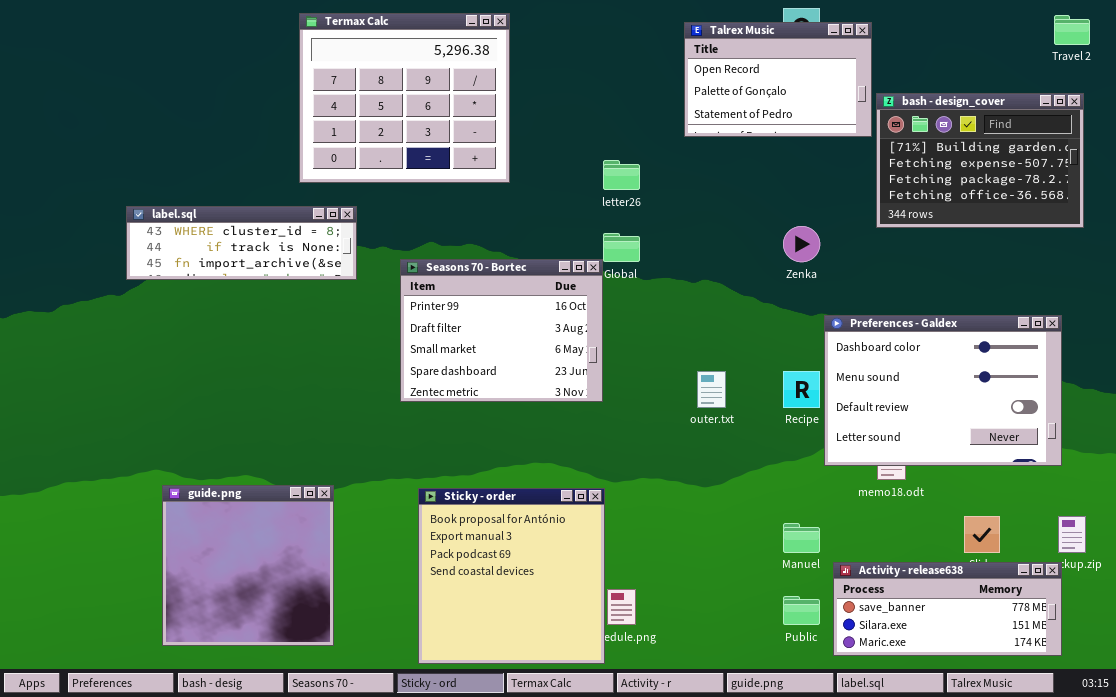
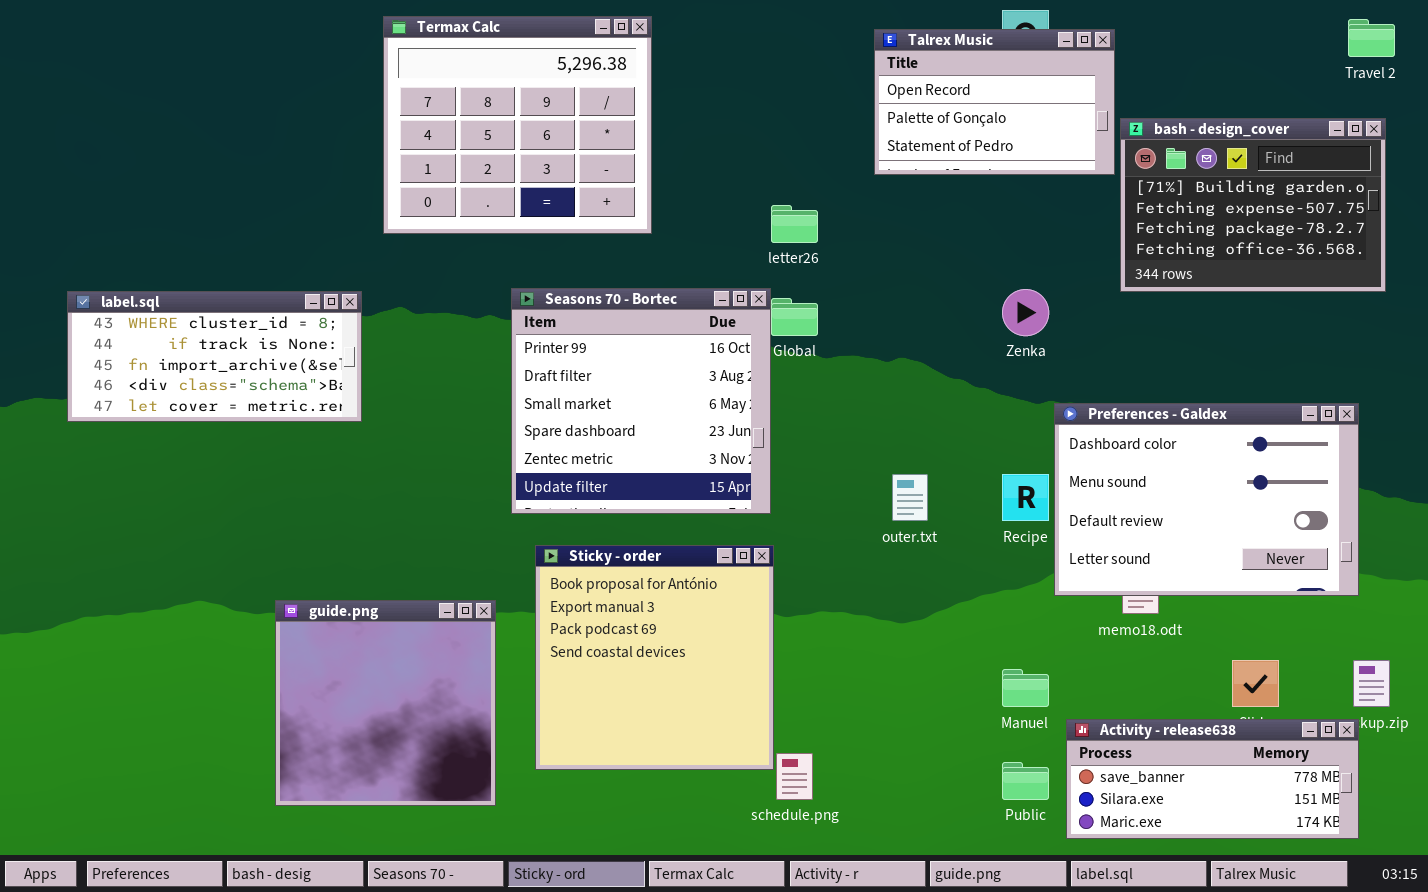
label.sql: [126,206,357,280] -> [67,291,362,422], moved, resized
Seasons 70 - Bortec: [400,259,603,402] -> [511,288,771,514], resized
guide.png: [162,485,334,646] -> [275,600,496,806], moved
Sticky - order: [418,488,605,664] -> [535,545,774,770], moved

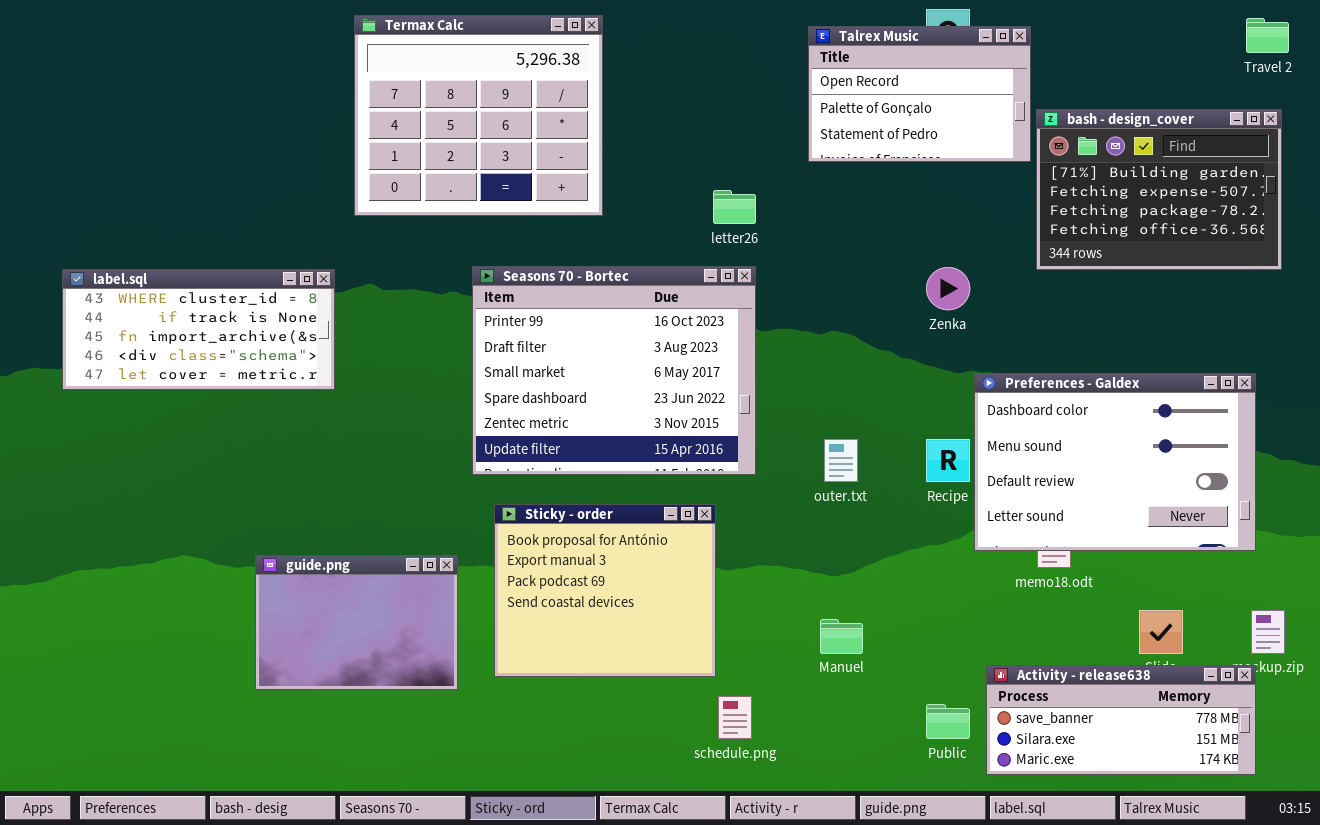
Seasons 70 - Bortec: [511,288,771,514] -> [472,266,756,475], resized
Sticky - order: [535,545,774,770] -> [494,504,716,677], resized
guide.png: [275,600,496,806] -> [255,555,458,690], resized
Manuel: [1002,669,1049,707] -> [820,619,863,654], moved

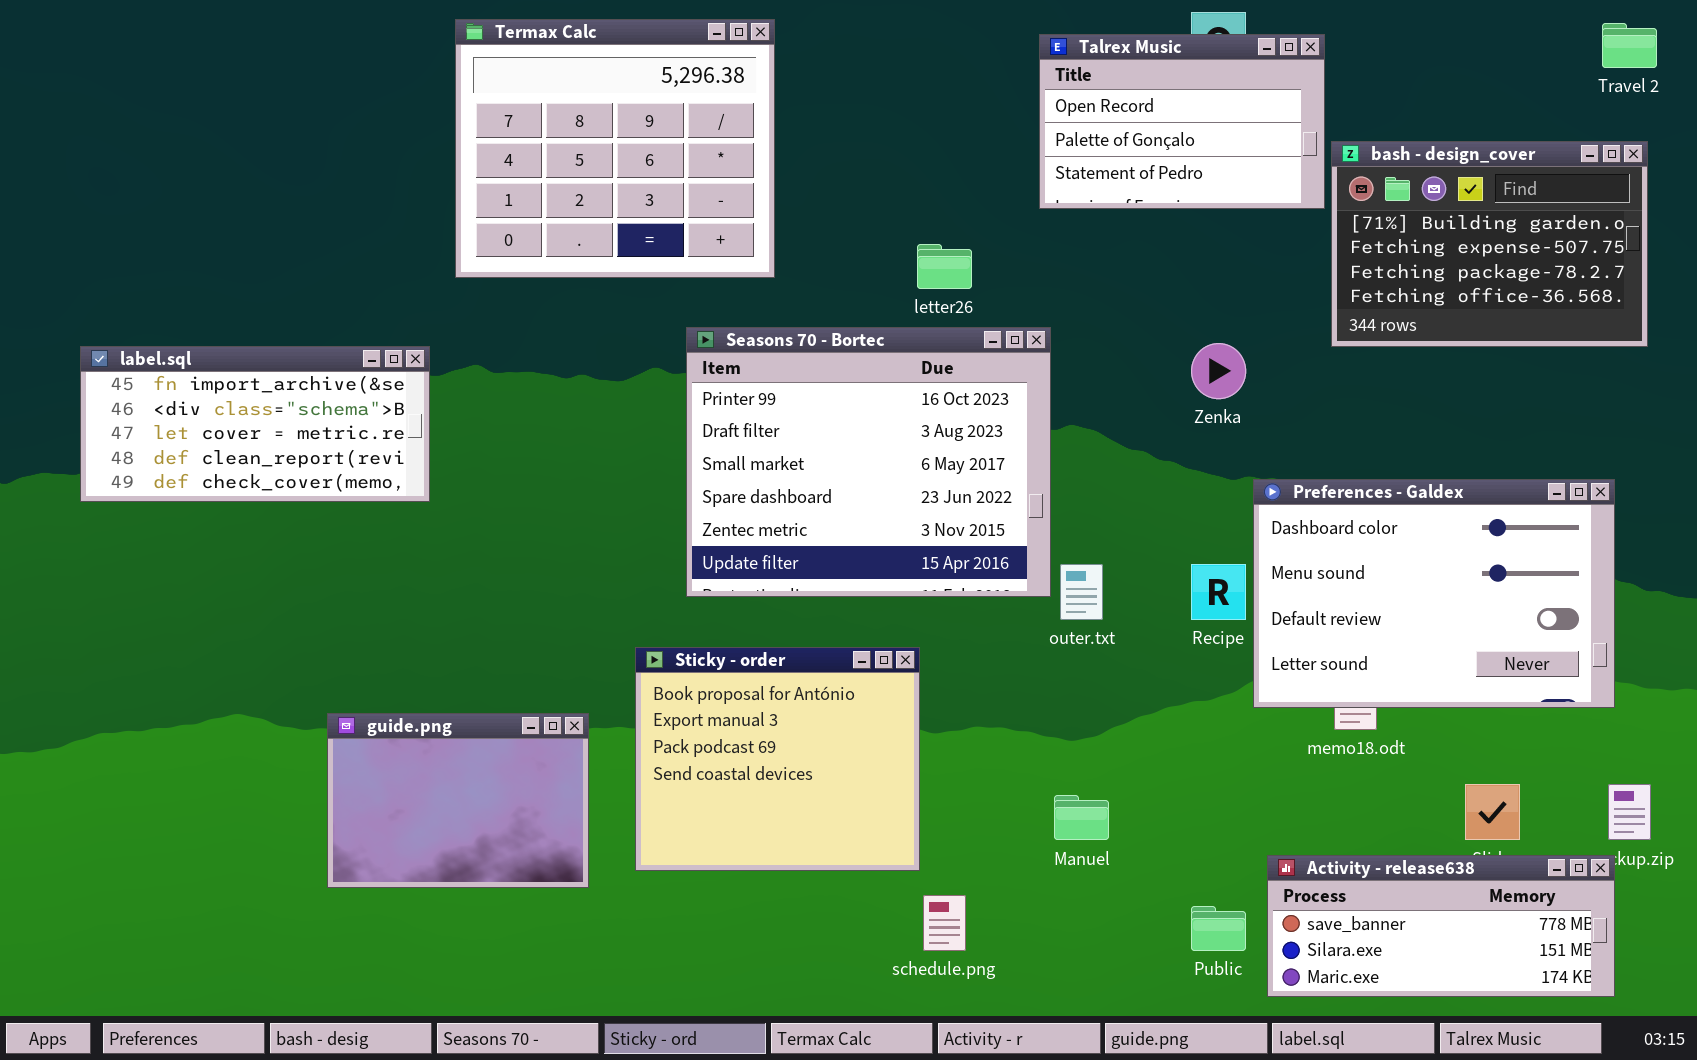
Seasons 70 - Bortec: [472,266,756,475] -> [686,327,1051,597], moved
label.sql: [62,269,335,390] -> [80,346,430,502], scrolled down 2 rows

